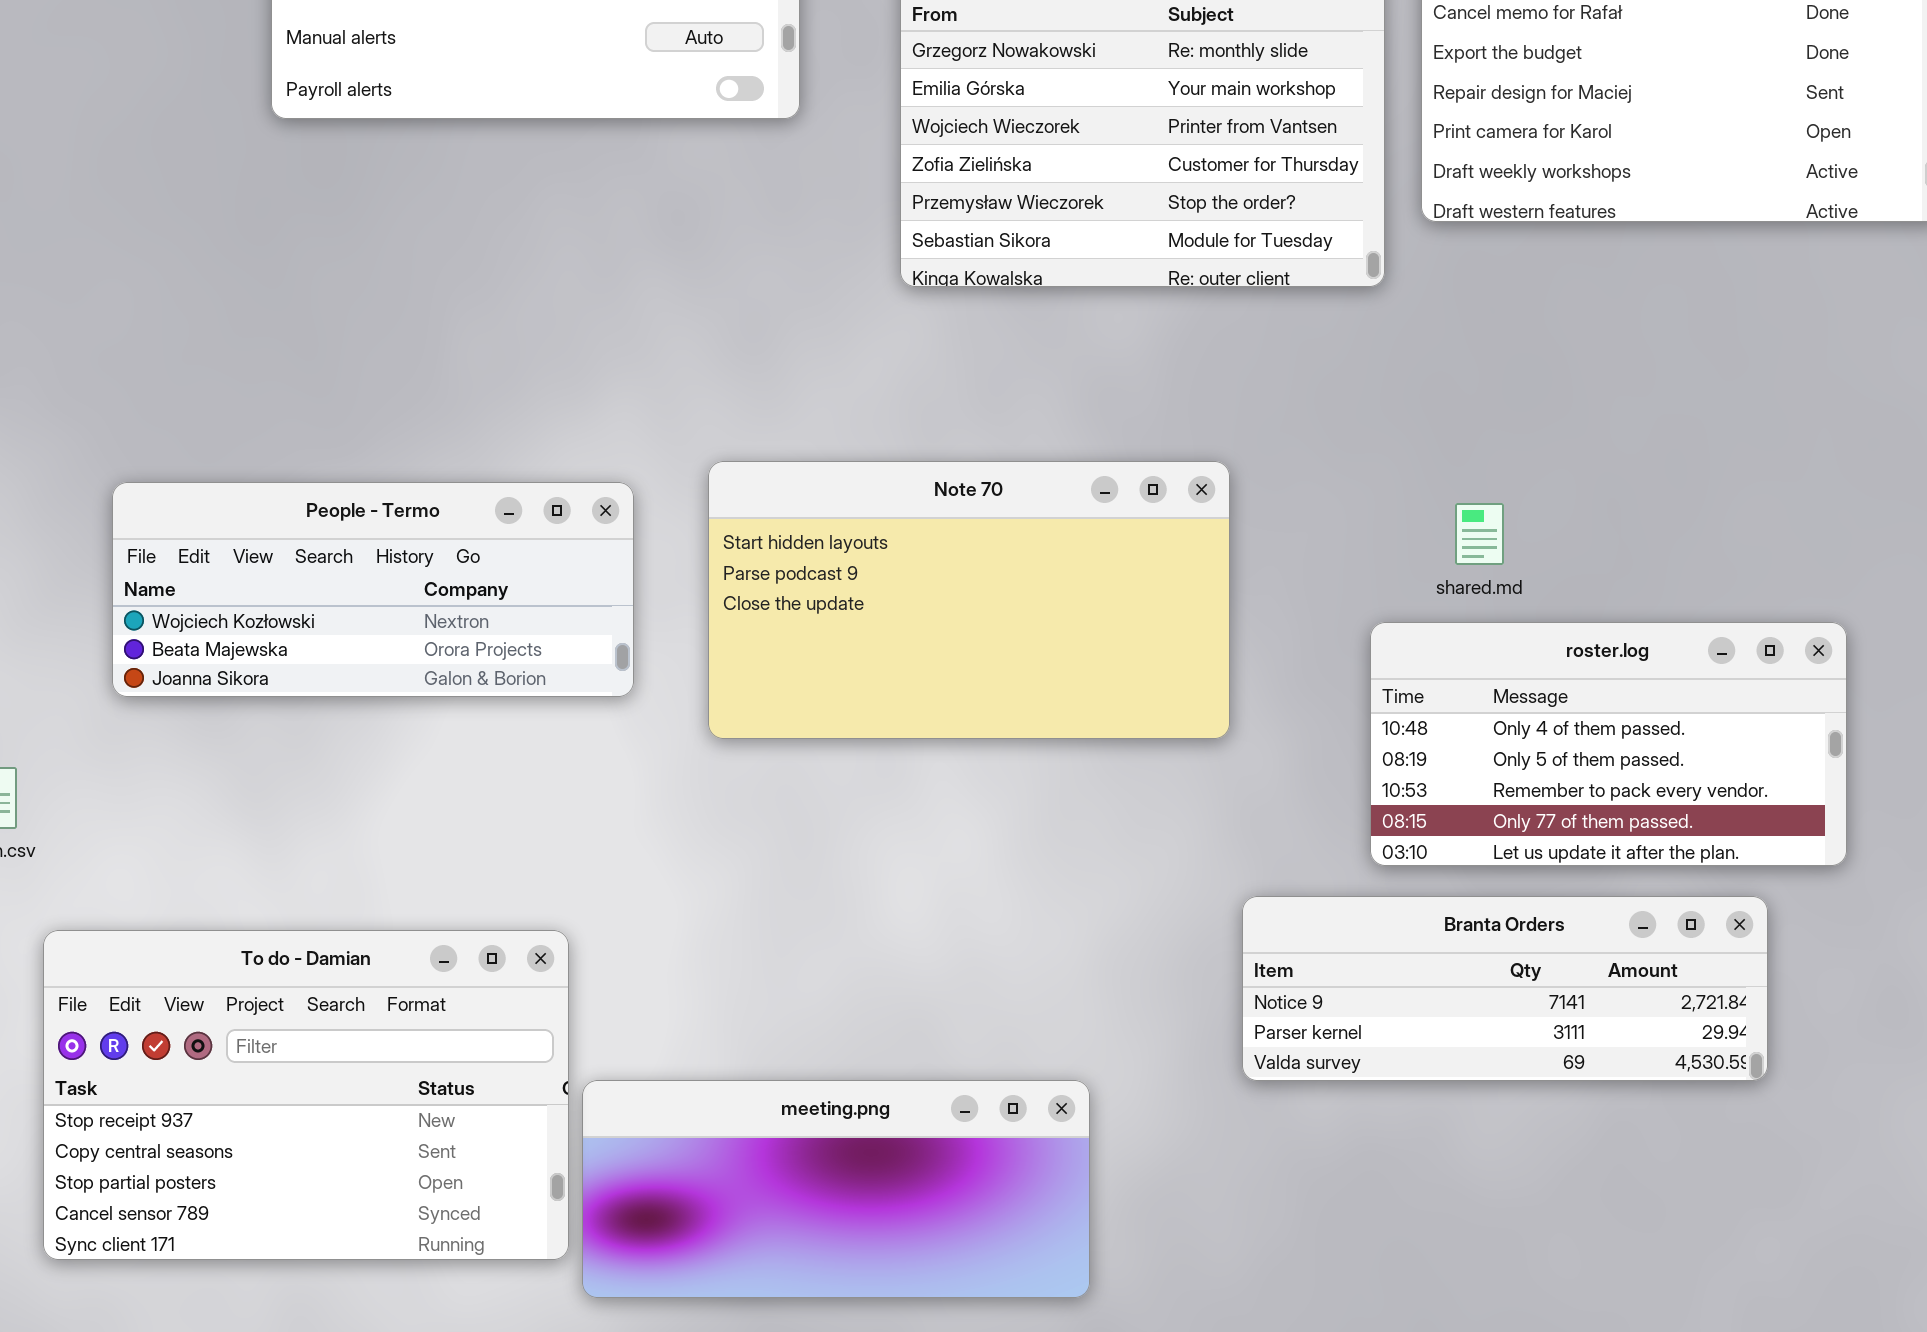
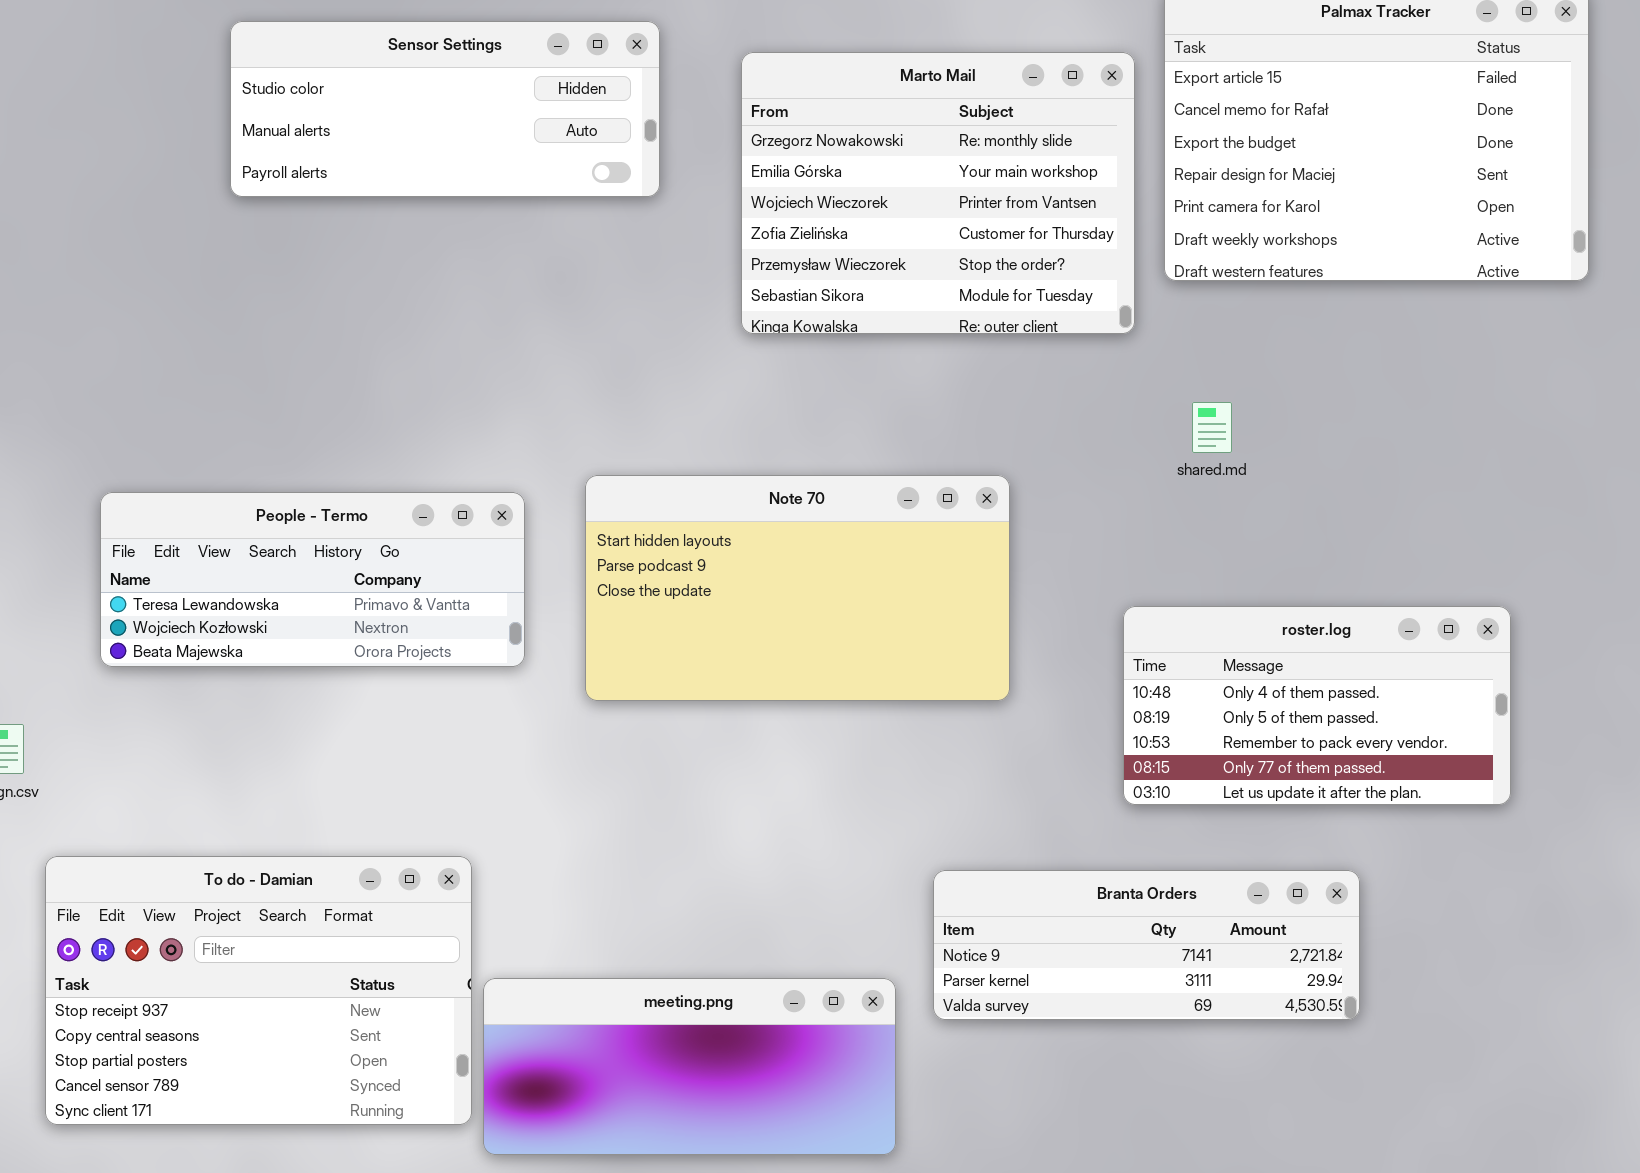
People - Termo: [112,482,634,697] -> [100,492,525,667], scrolled up 1 row
shared.md: [1455,503,1504,565] -> [1192,402,1232,453], moved
Branta Orders: [1242,896,1768,1081] -> [933,870,1360,1020], moved

